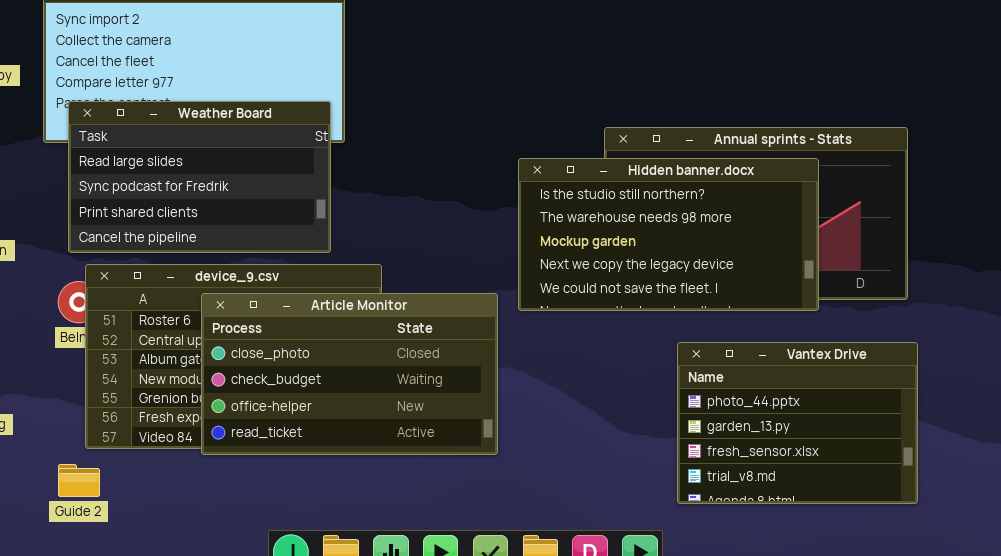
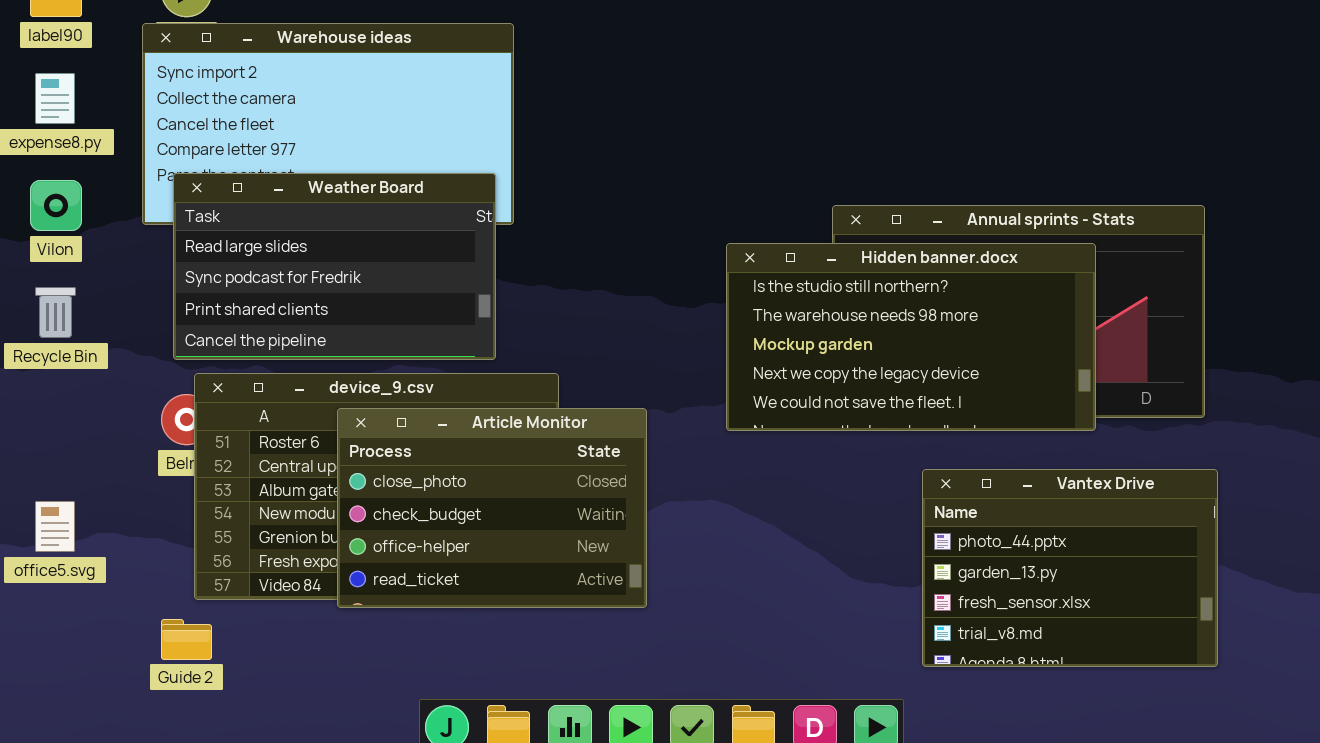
Article Monitor: [201,293,498,455] -> [337,408,647,608], resized

